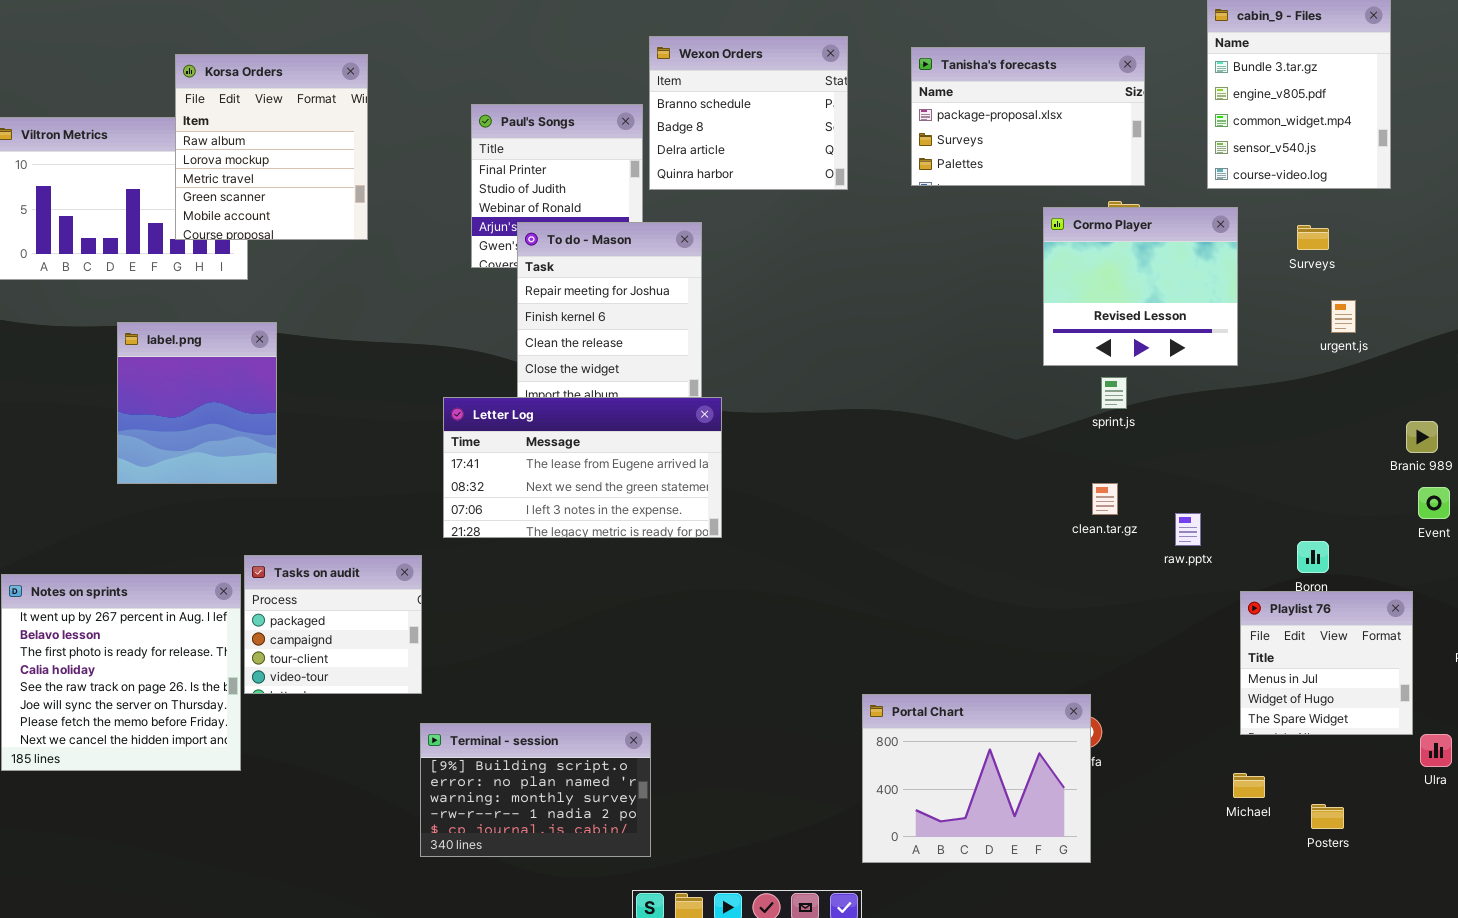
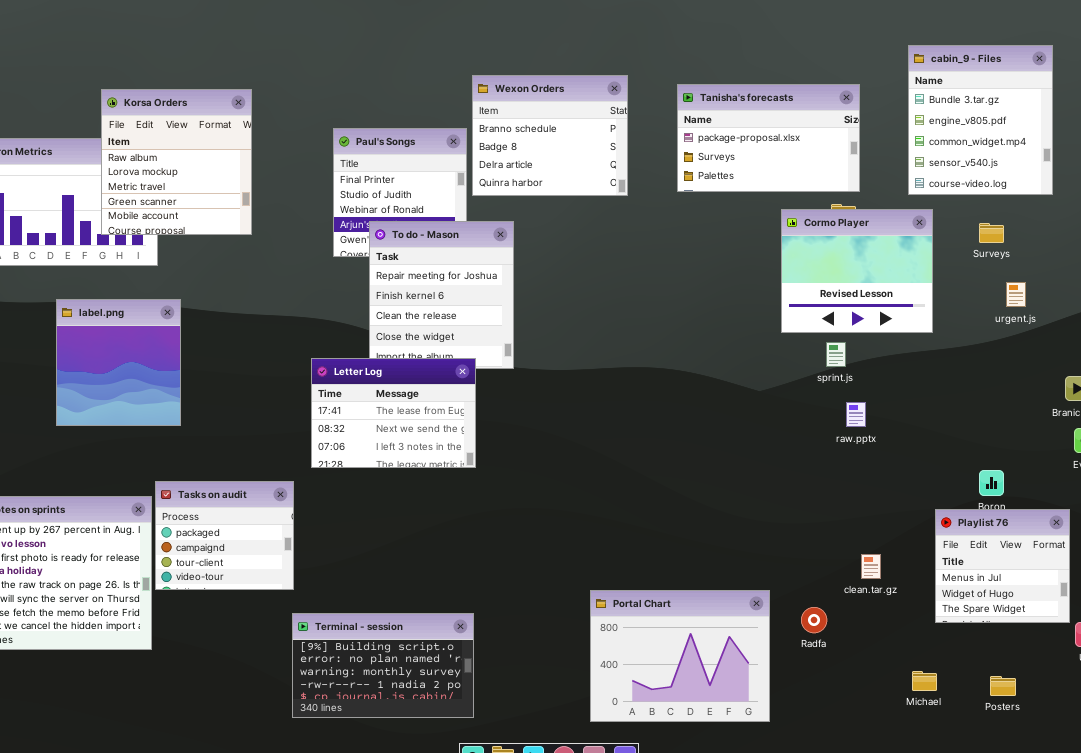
Letter Log: [443,397,722,538] -> [311,358,476,468], resized
clean.tar.gz: [1092,483,1118,515] -> [861,554,881,579], moved
raw.pptx: [1175,513,1201,546] -> [846,402,866,427], moved
Portal Chart: [862,694,1091,863] -> [590,590,770,722], moved
Michael: [1233,773,1265,798] -> [912,671,937,691], moved

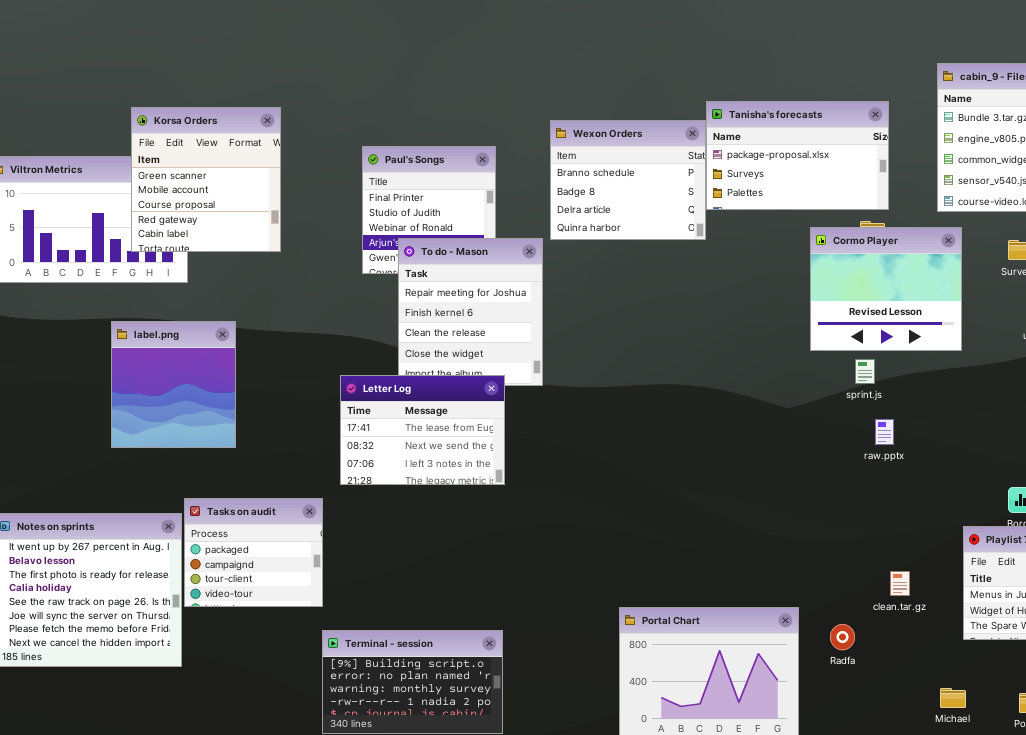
Wexon Orders: [472,75,628,196] -> [550,120,706,240], moved
Korsa Orders: [101,89,252,235] -> [131,107,281,252], scrolled down 3 rows
label.png: [56,299,181,426] -> [111,321,236,448], moved

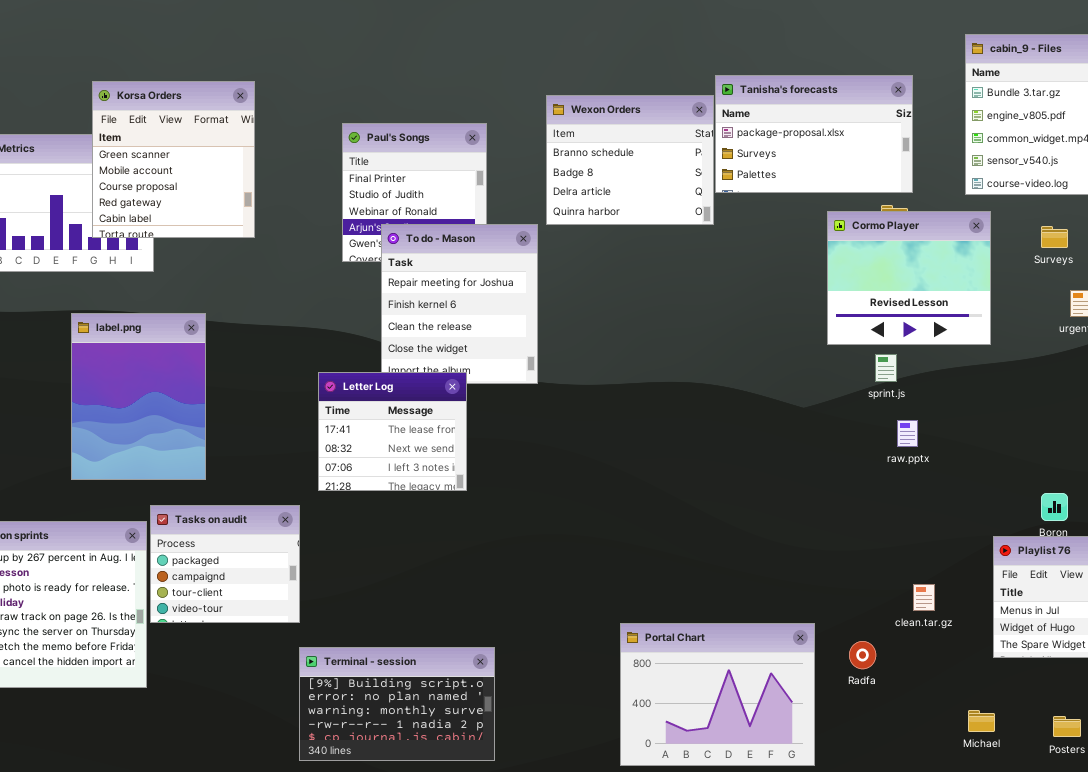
label.png: [111,321,236,448] -> [71,313,206,480], resized
Letter Log: [340,375,505,485] -> [318,372,467,491], resized

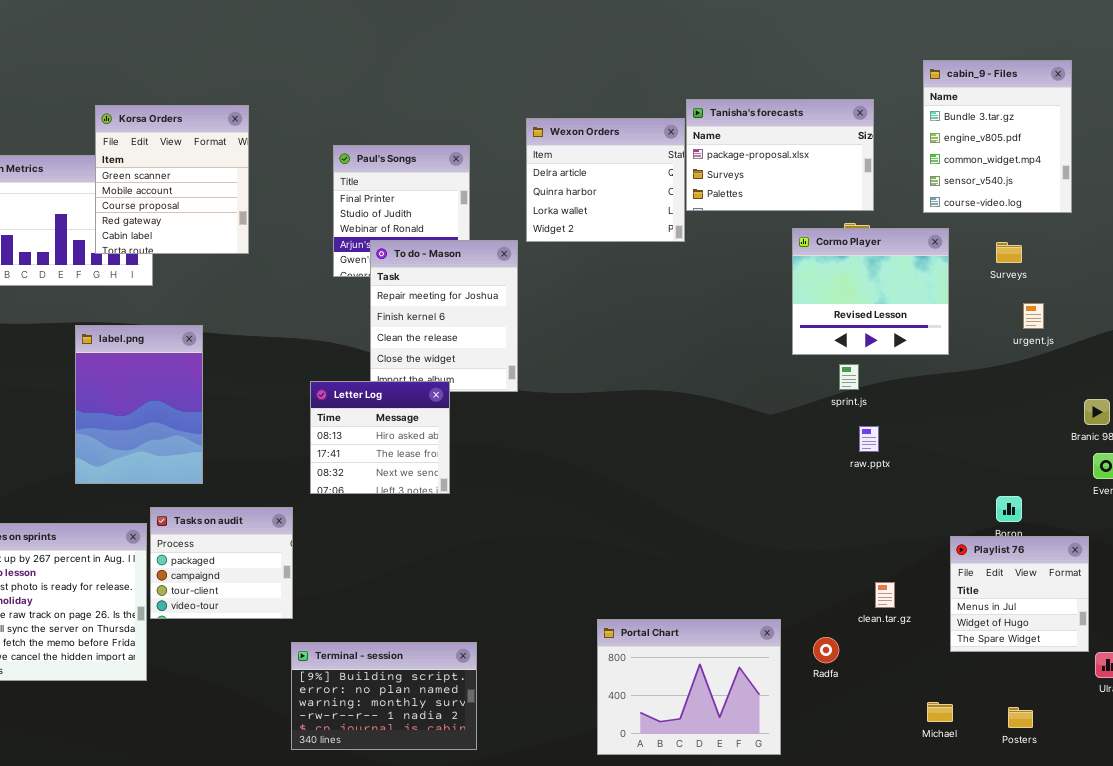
Wexon Orders: [546,95,714,225] -> [526,118,685,242], scrolled down 2 rows
Letter Log: [318,372,467,491] -> [310,381,450,494], scrolled up 1 row

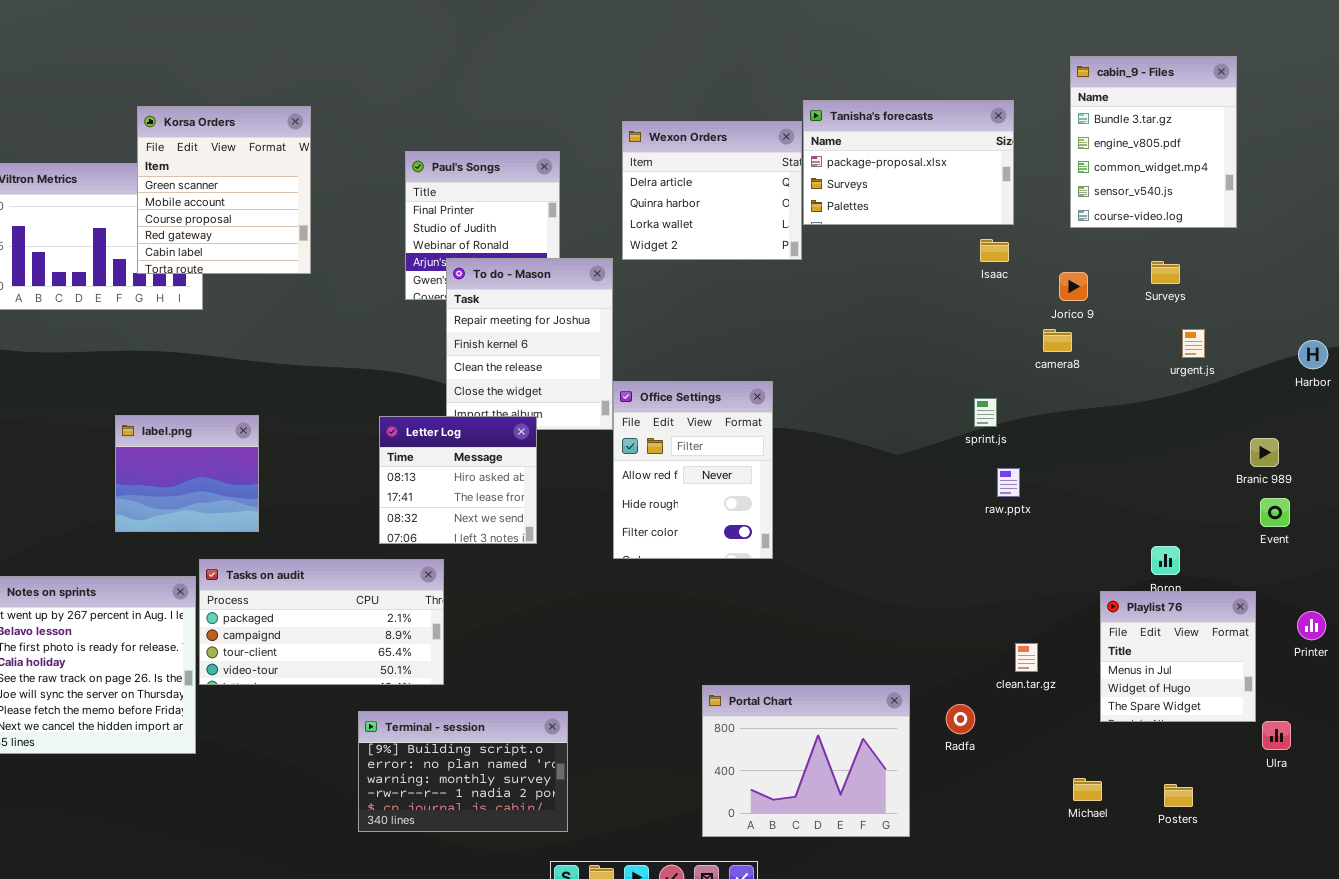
Cormo Player: [792,228,949,355] -> none, closed
label.png: [75,325,203,484] -> [115,415,259,532], resized
Office Settings: none -> [613,381,773,559], opened
Tasks on audit: [150,507,293,619] -> [199,559,444,685], resized

